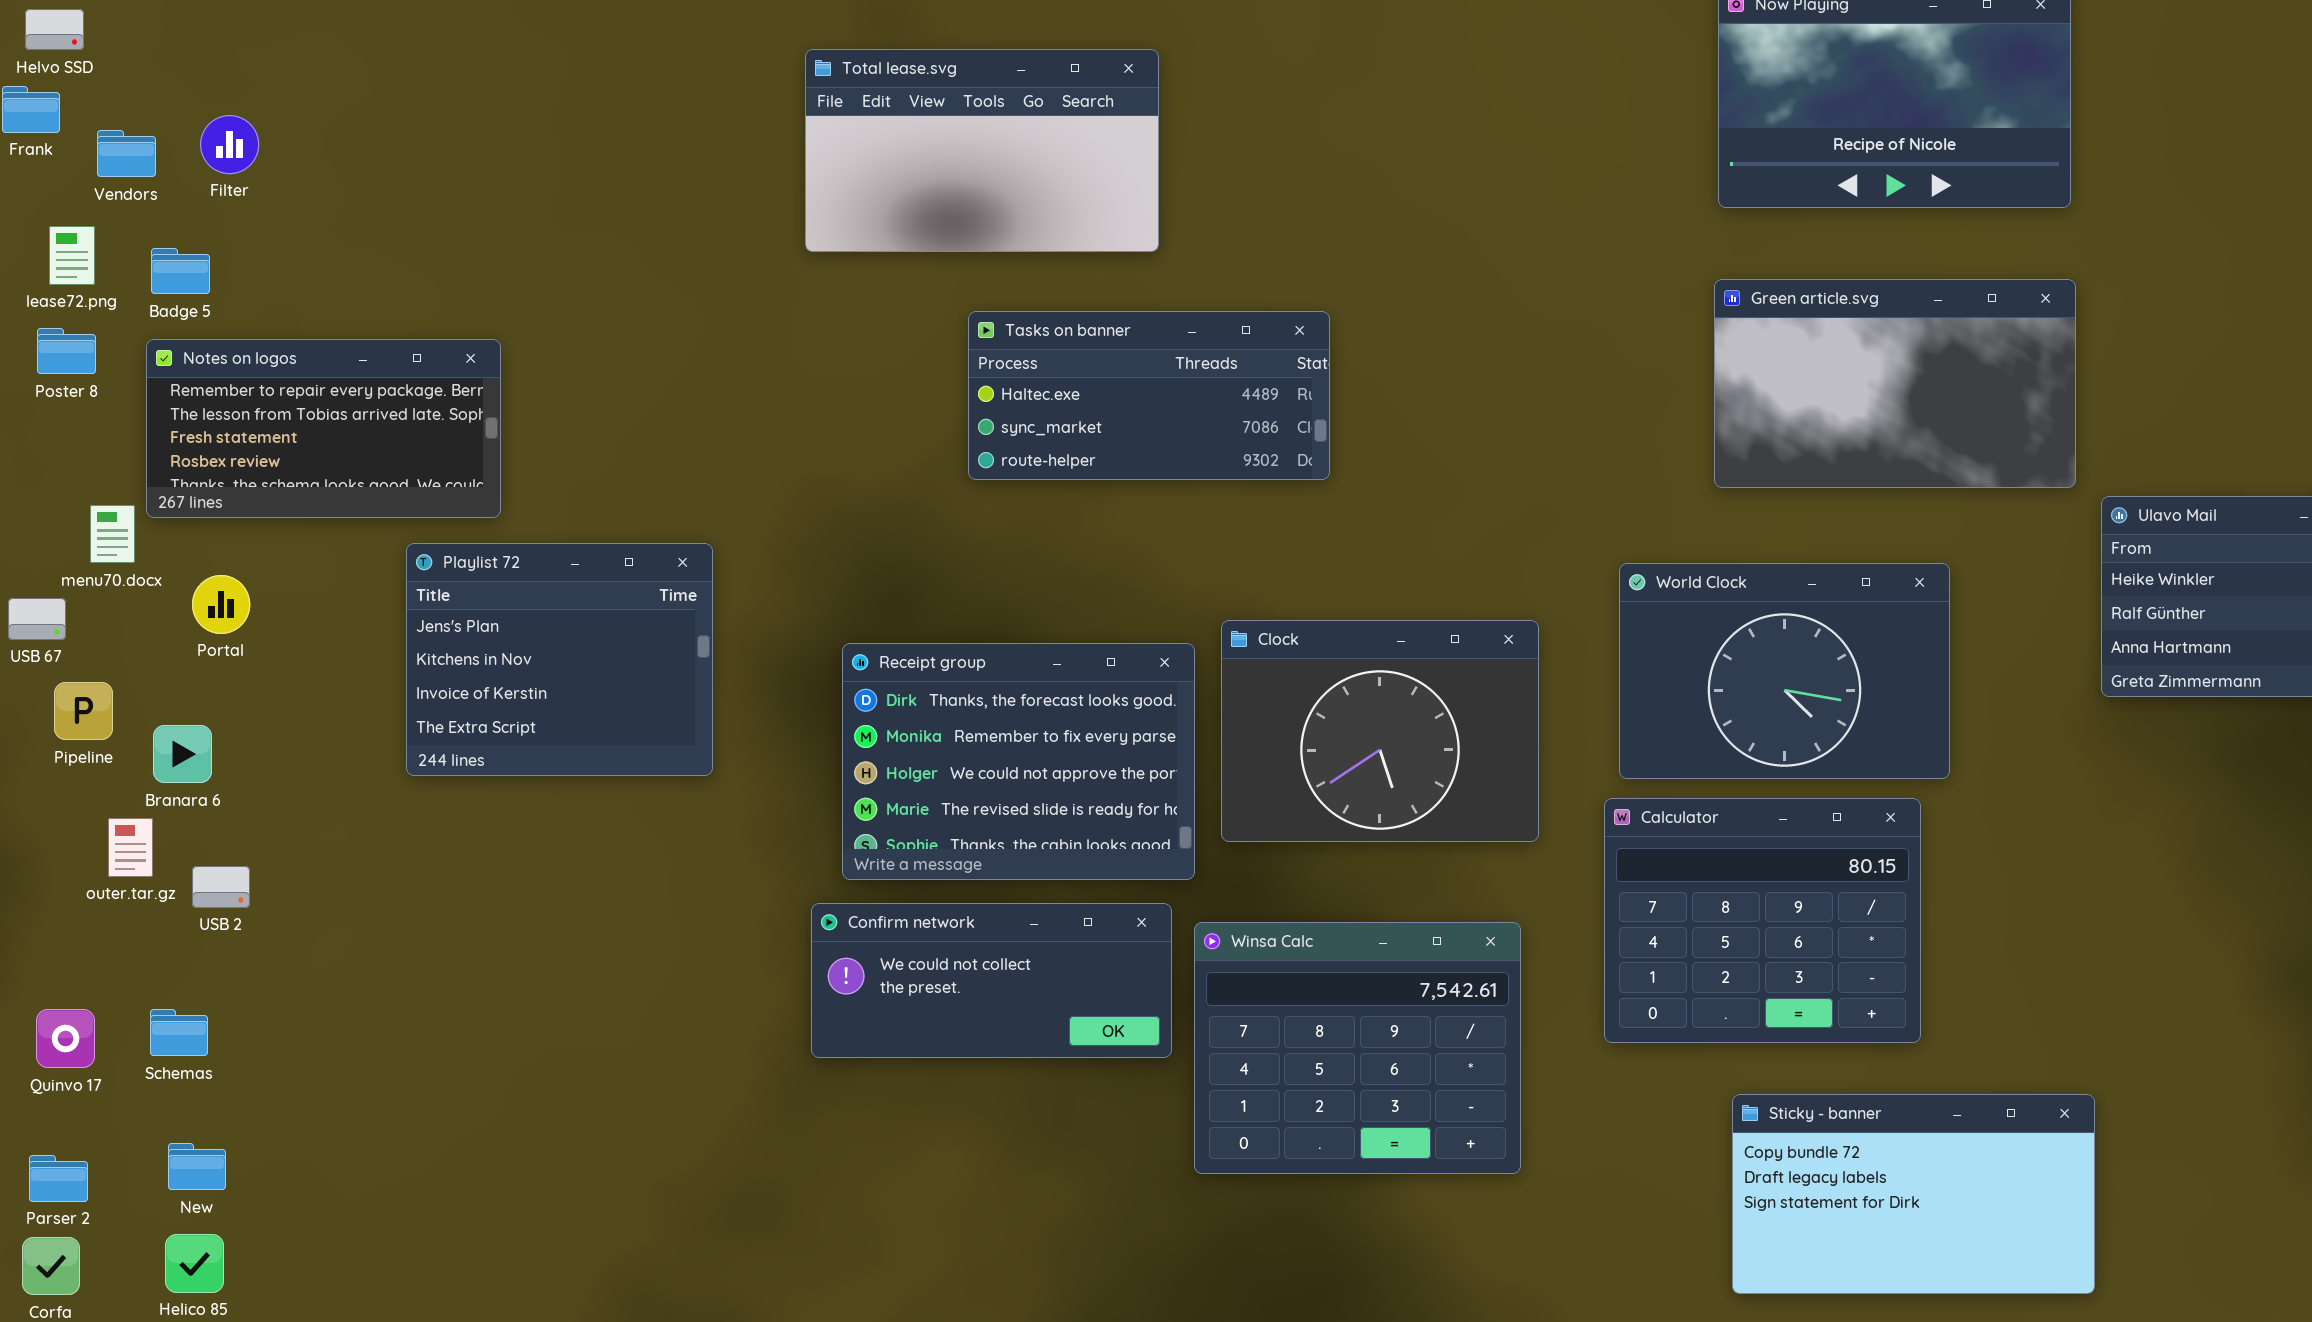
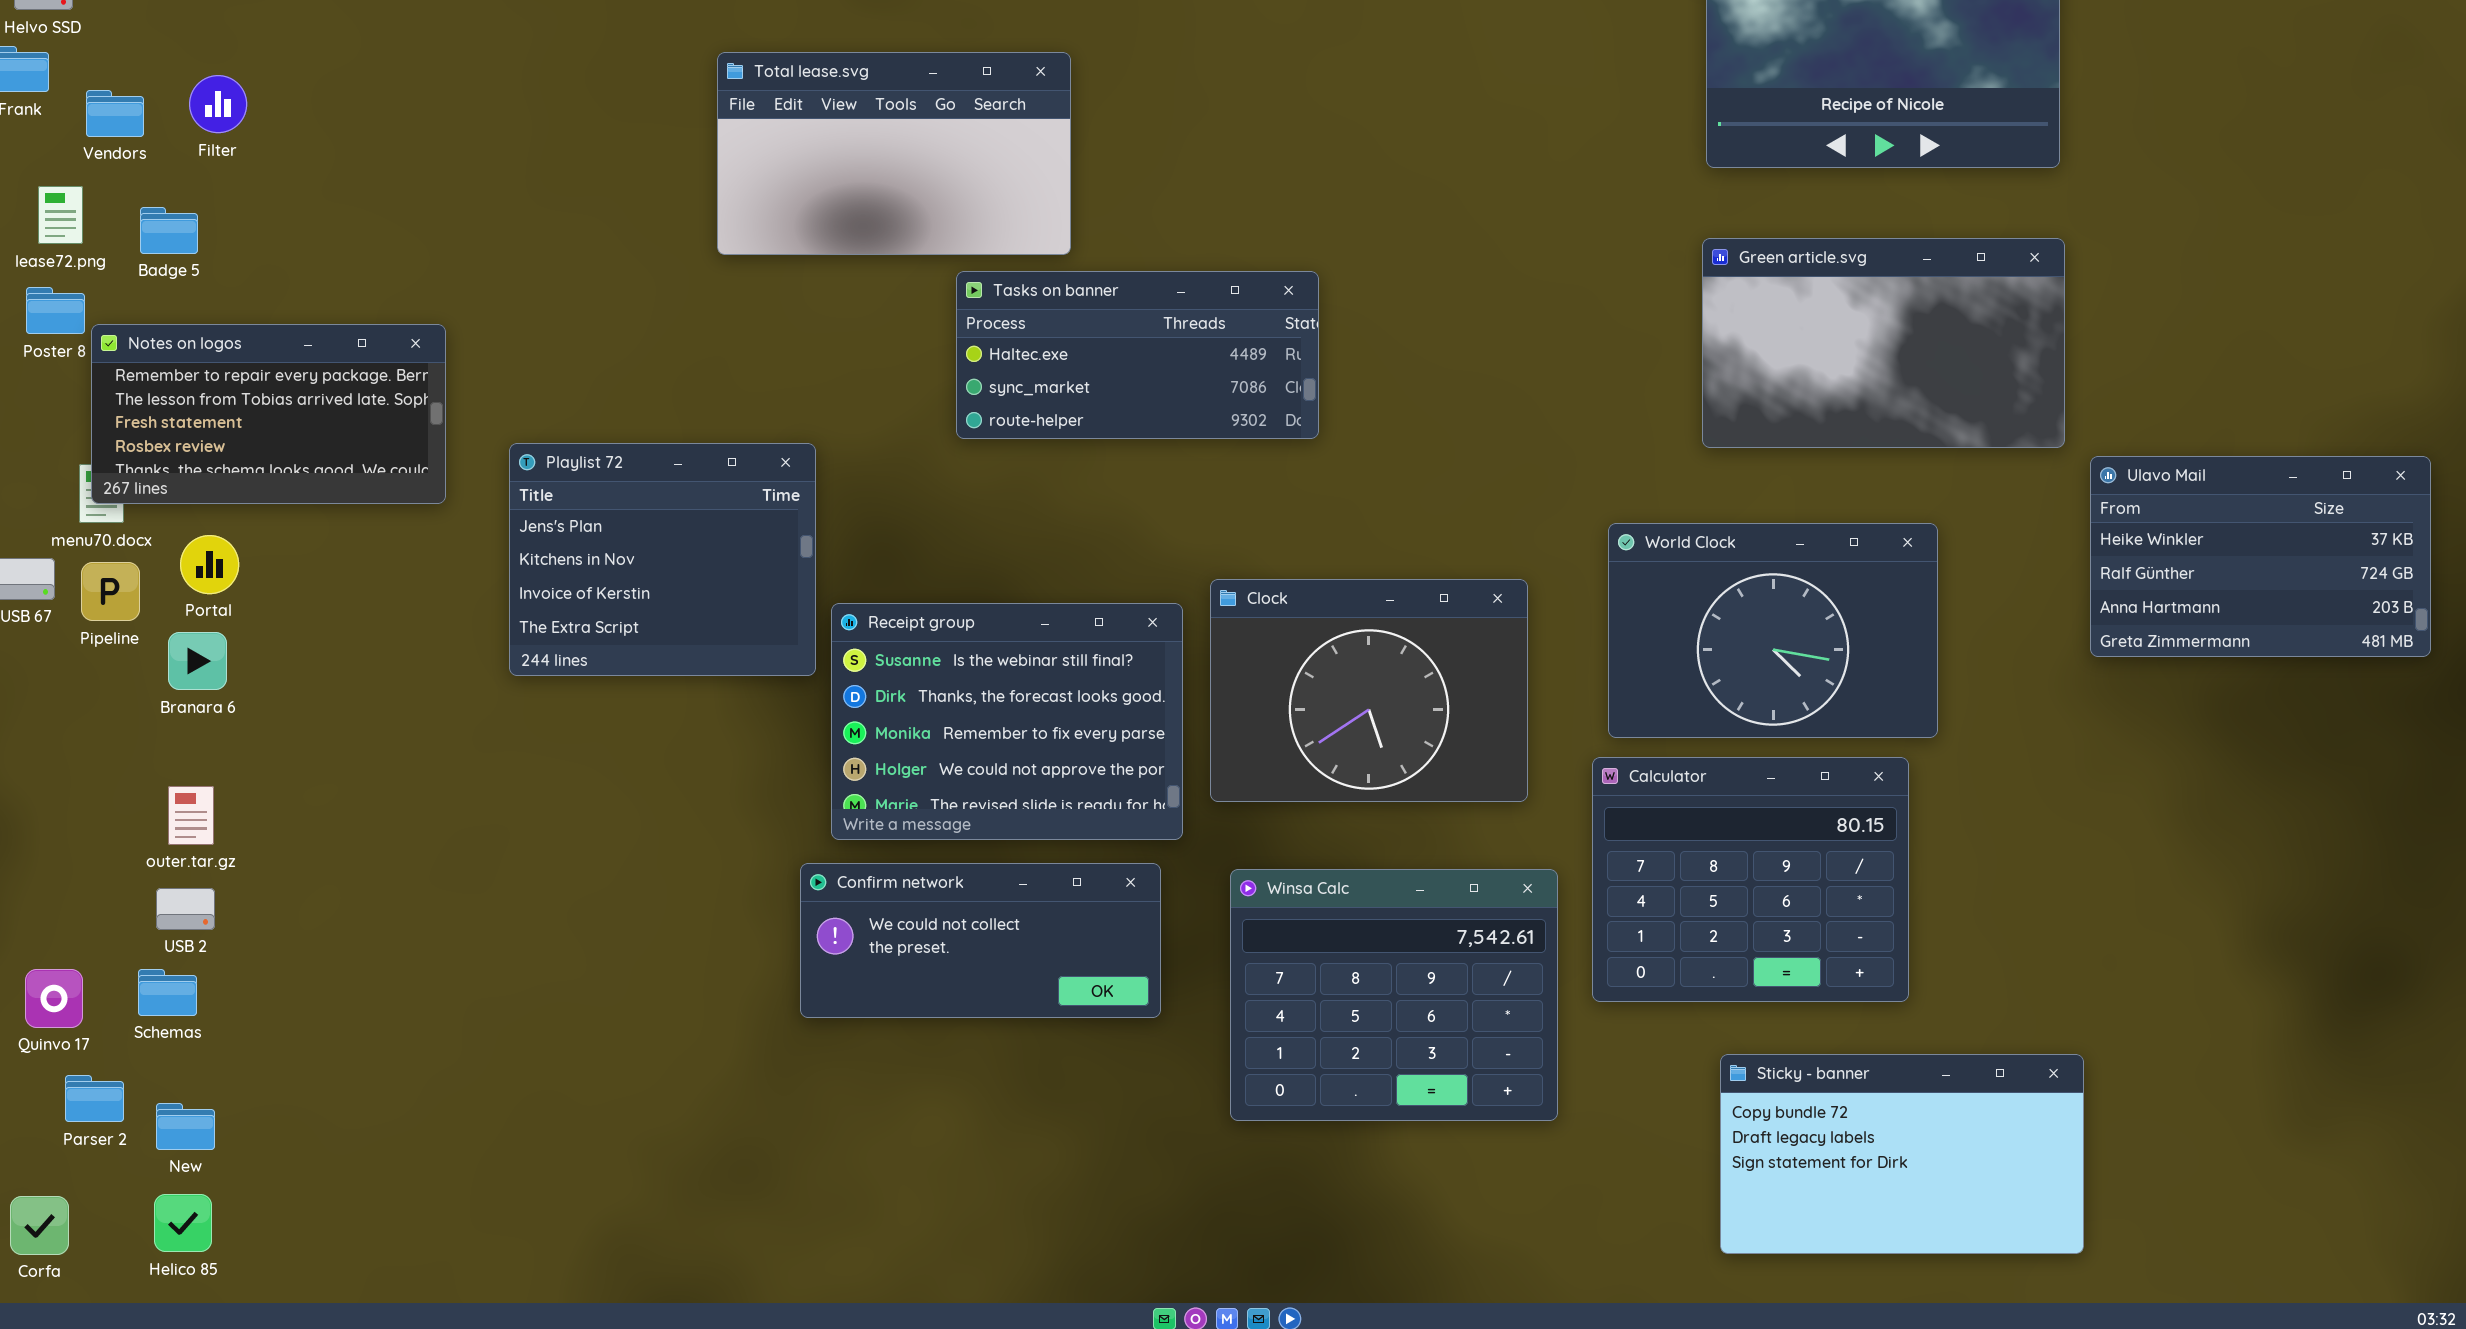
Total lease.svg: [805,49,1159,252] -> [717,52,1071,255], moved
Notes on logos: [146,339,501,518] -> [91,324,446,504], moved
Playlist 72: [406,543,713,776] -> [509,443,816,676], moved
Receipt group: [842,643,1195,880] -> [831,603,1183,840], scrolled up 1 row
Pipeline: [54,682,113,740] -> [81,562,140,621], moved
Branara 6: [153,725,212,783] -> [168,632,227,690], moved
outer.tar.gz: [108,818,153,877] -> [168,786,214,845], moved
USB 2: [192,866,250,908] -> [156,888,215,930], moved
Winsa Calc: [1194,922,1521,1174] -> [1230,869,1558,1121], moved
Parser 2: [29,1155,88,1202] -> [65,1075,124,1122], moved

